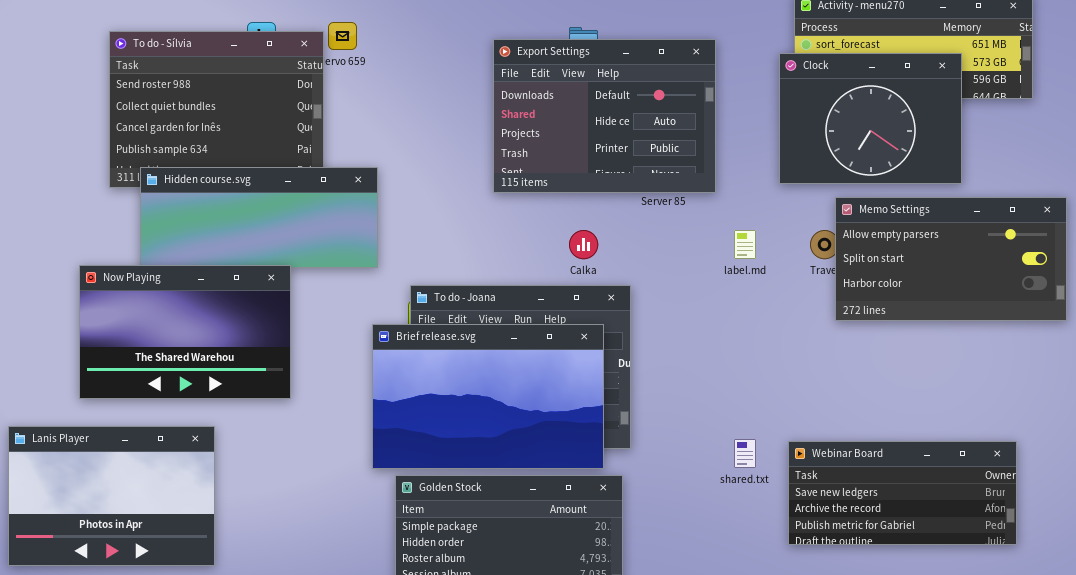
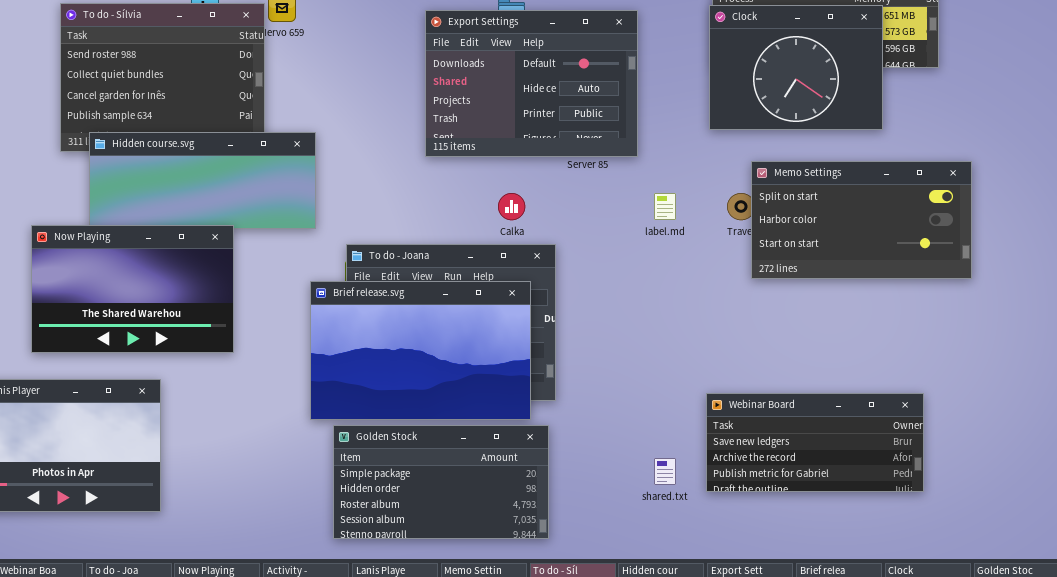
Clock: [779,53,962,184] -> [709,5,883,130], moved
Memo Settings: [835,197,1067,321] -> [751,161,972,279], scrolled down 1 row
shared.txt: [734,439,756,468] -> [654,458,676,485], moved

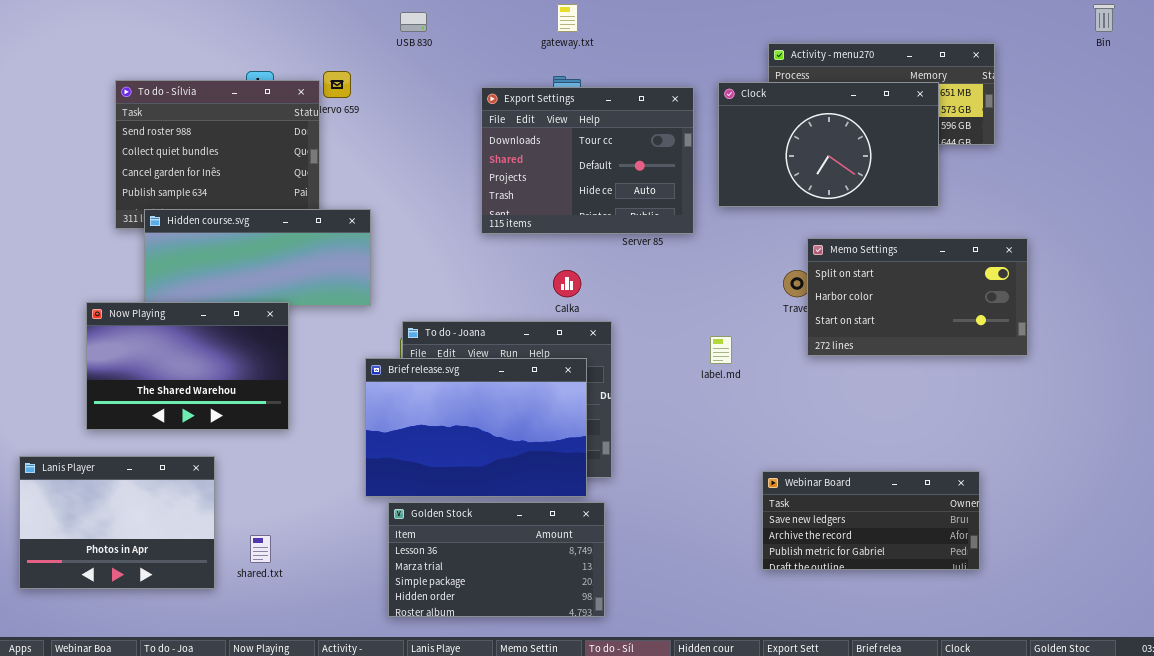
Clock: [709,5,883,130] -> [718,82,939,207], resized
Export Settings: [425,10,638,157] -> [481,87,694,234], scrolled up 1 row
label.md: [654,193,676,220] -> [710,336,732,364], moved
Golden Stock: [333,425,549,539] -> [388,502,605,617], scrolled up 2 rows
shared.txt: [654,458,676,485] -> [250,535,271,563], moved

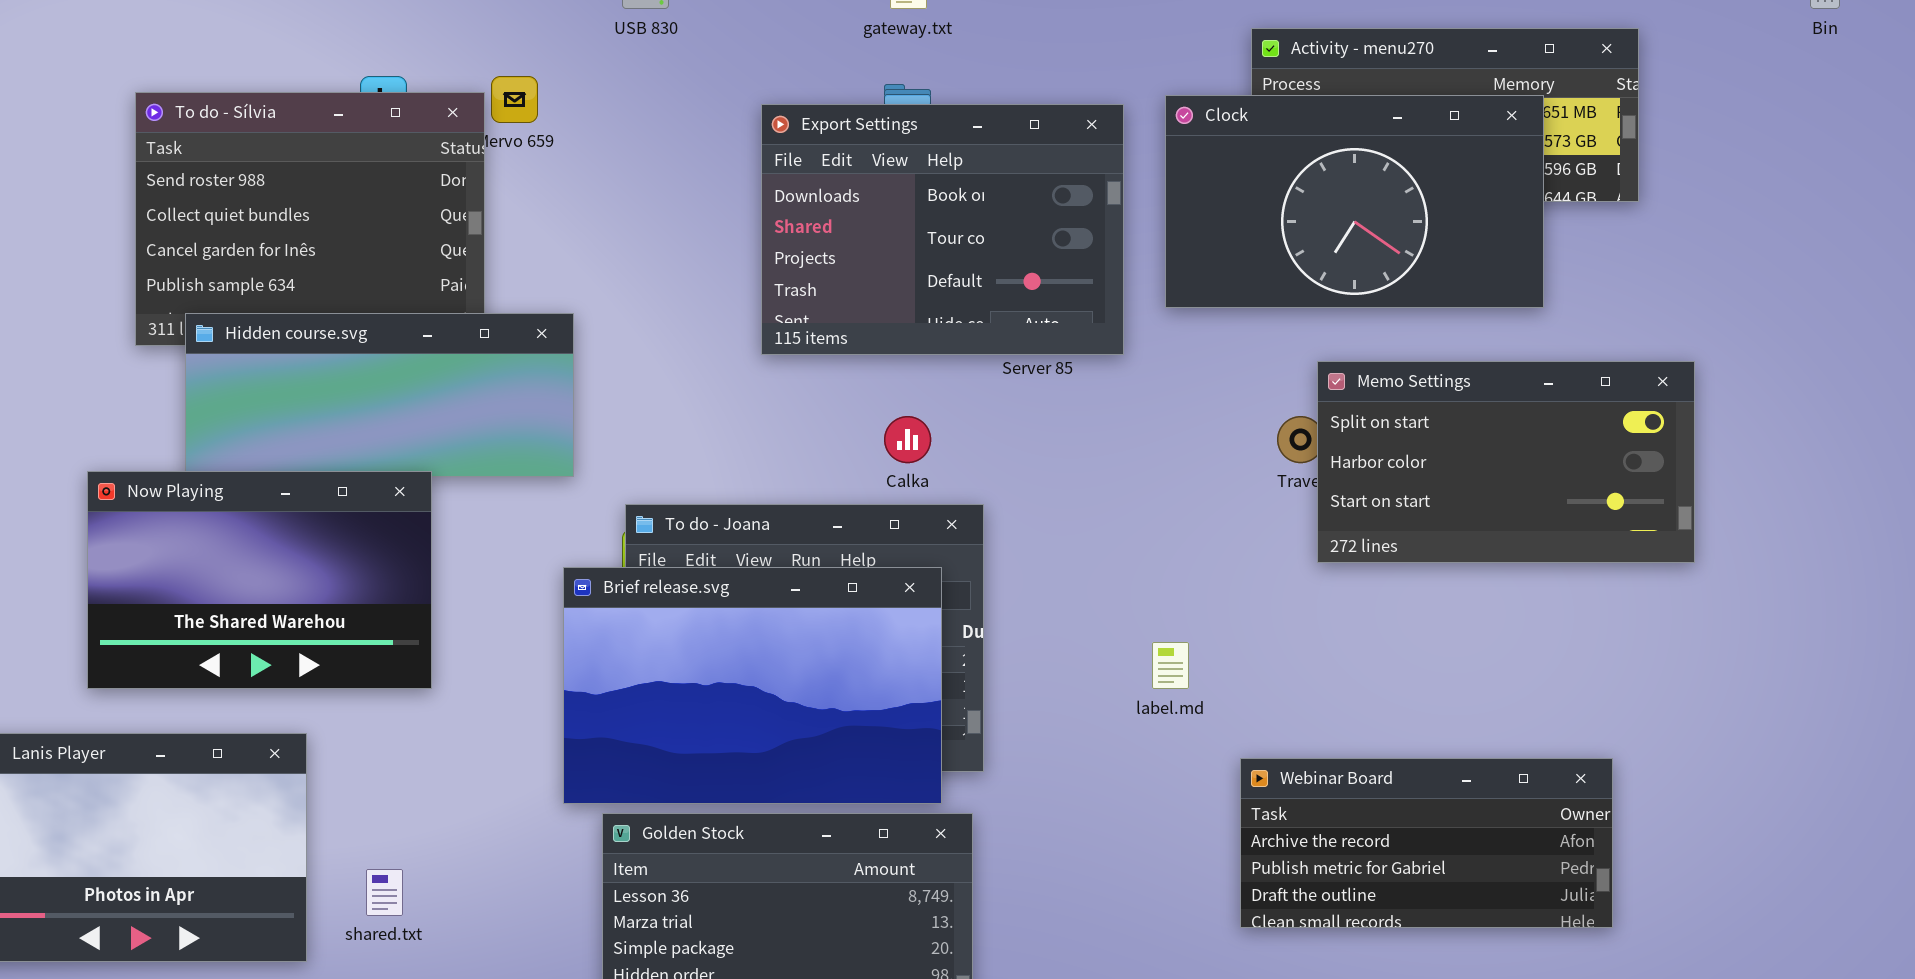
Export Settings: [481,87,694,234] -> [761,104,1124,355], scrolled up 1 row
label.md: [710,336,732,364] -> [1152,642,1189,689], moved
Webinar Board: [762,471,980,570] -> [1240,758,1613,928], scrolled down 1 row

